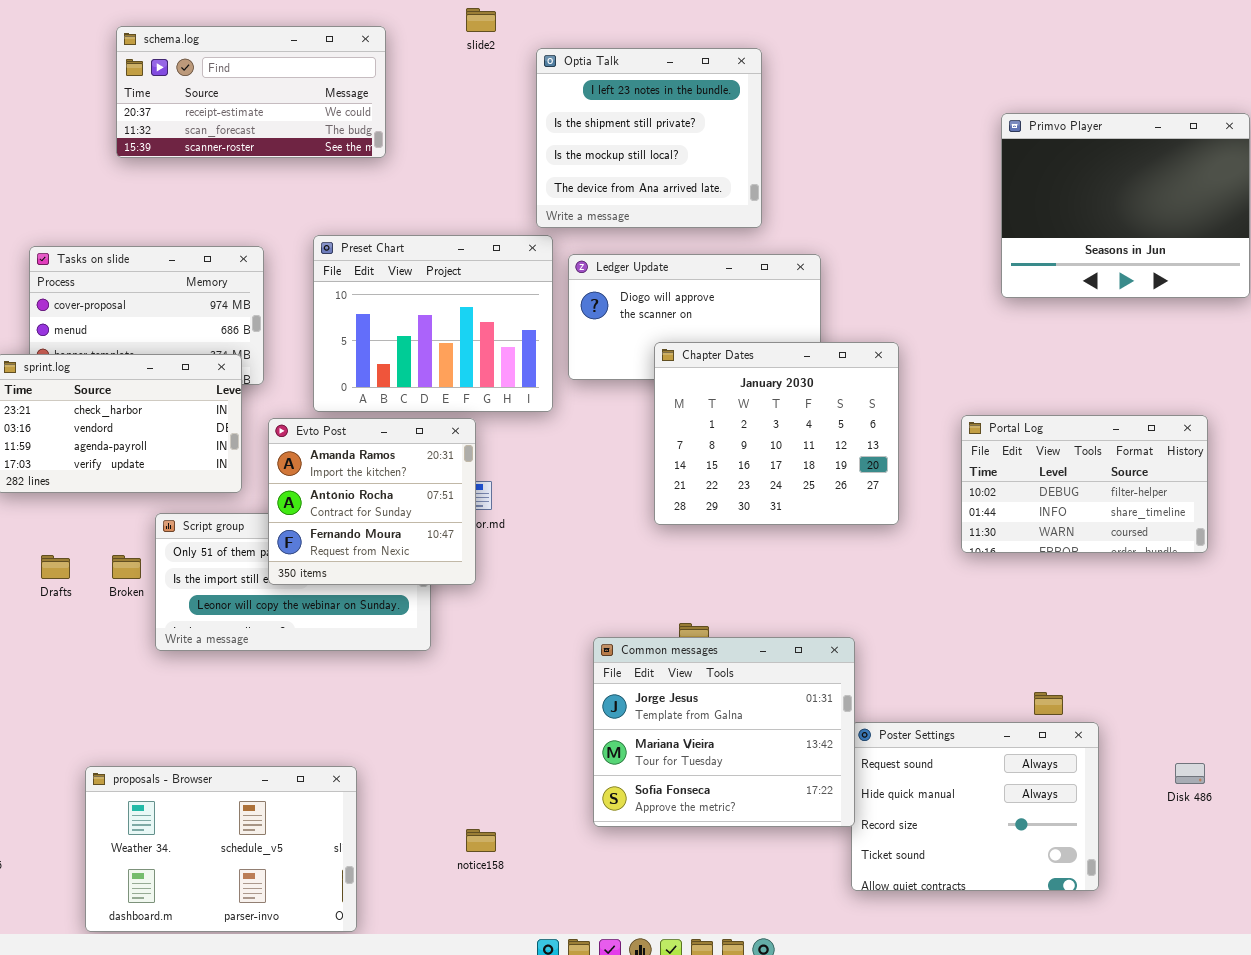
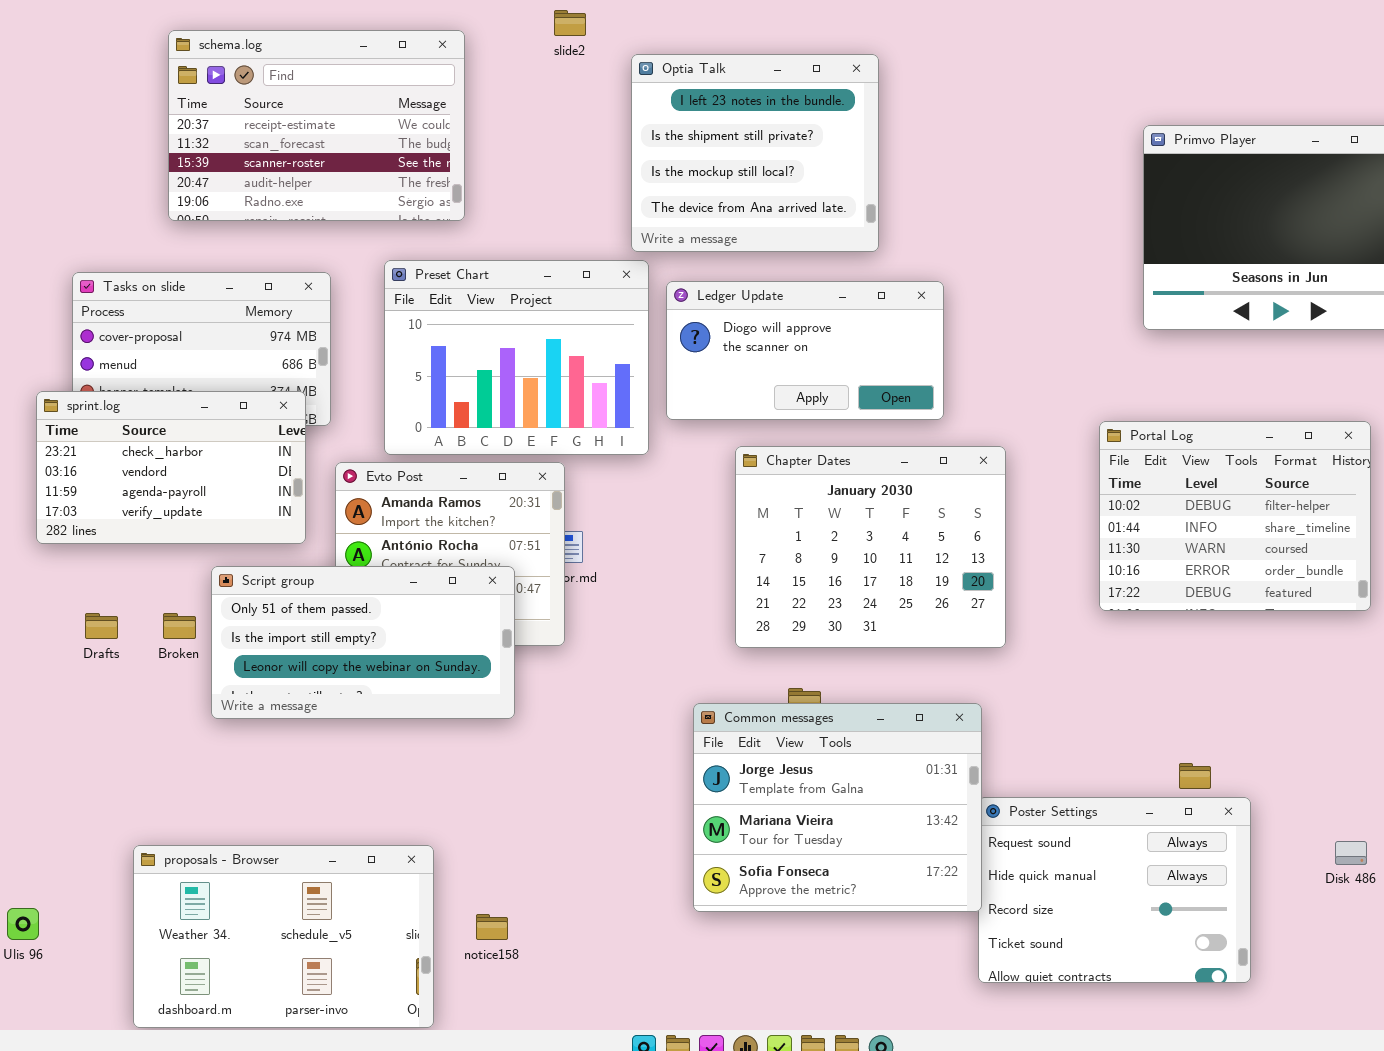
schema.log: [116,26,386,158] -> [168,30,465,221], resized
Chapter Dates: [654,342,899,525] -> [735,446,1006,648], moved
Portal Log: [961,415,1208,553] -> [1099,421,1371,611], resized
Script group: [155,513,431,651] -> [211,566,515,719], raised
notice158: [466,829,496,852] -> [476,914,508,940], moved

